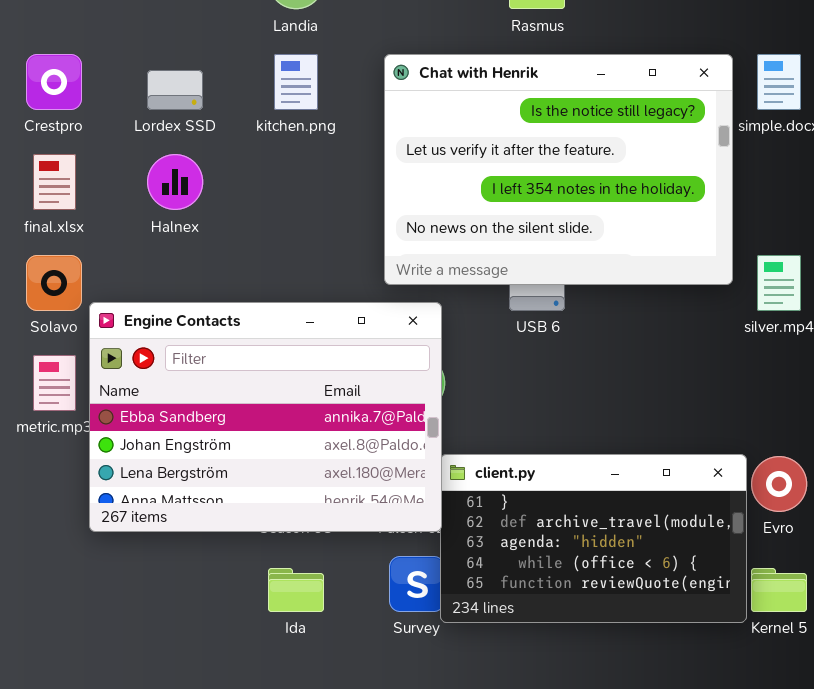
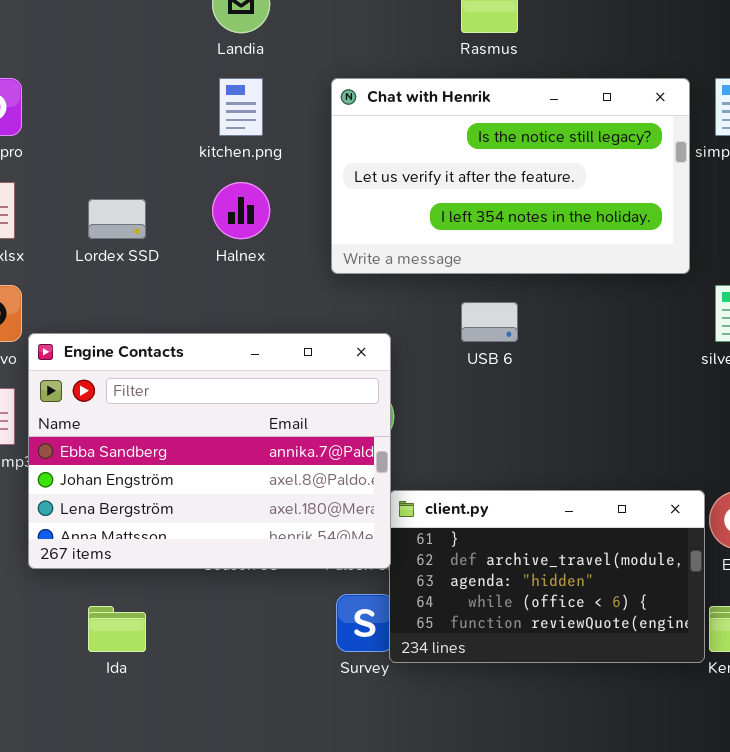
Chat with Henrik: [384,54,733,285] -> [331,78,690,274], resized
Lordex SSD: [147,70,203,110] -> [88,199,146,239], moved
Halnex: [147,154,203,210] -> [212,182,270,239], moved
Ida: [268,568,324,612] -> [88,606,146,652], moved

